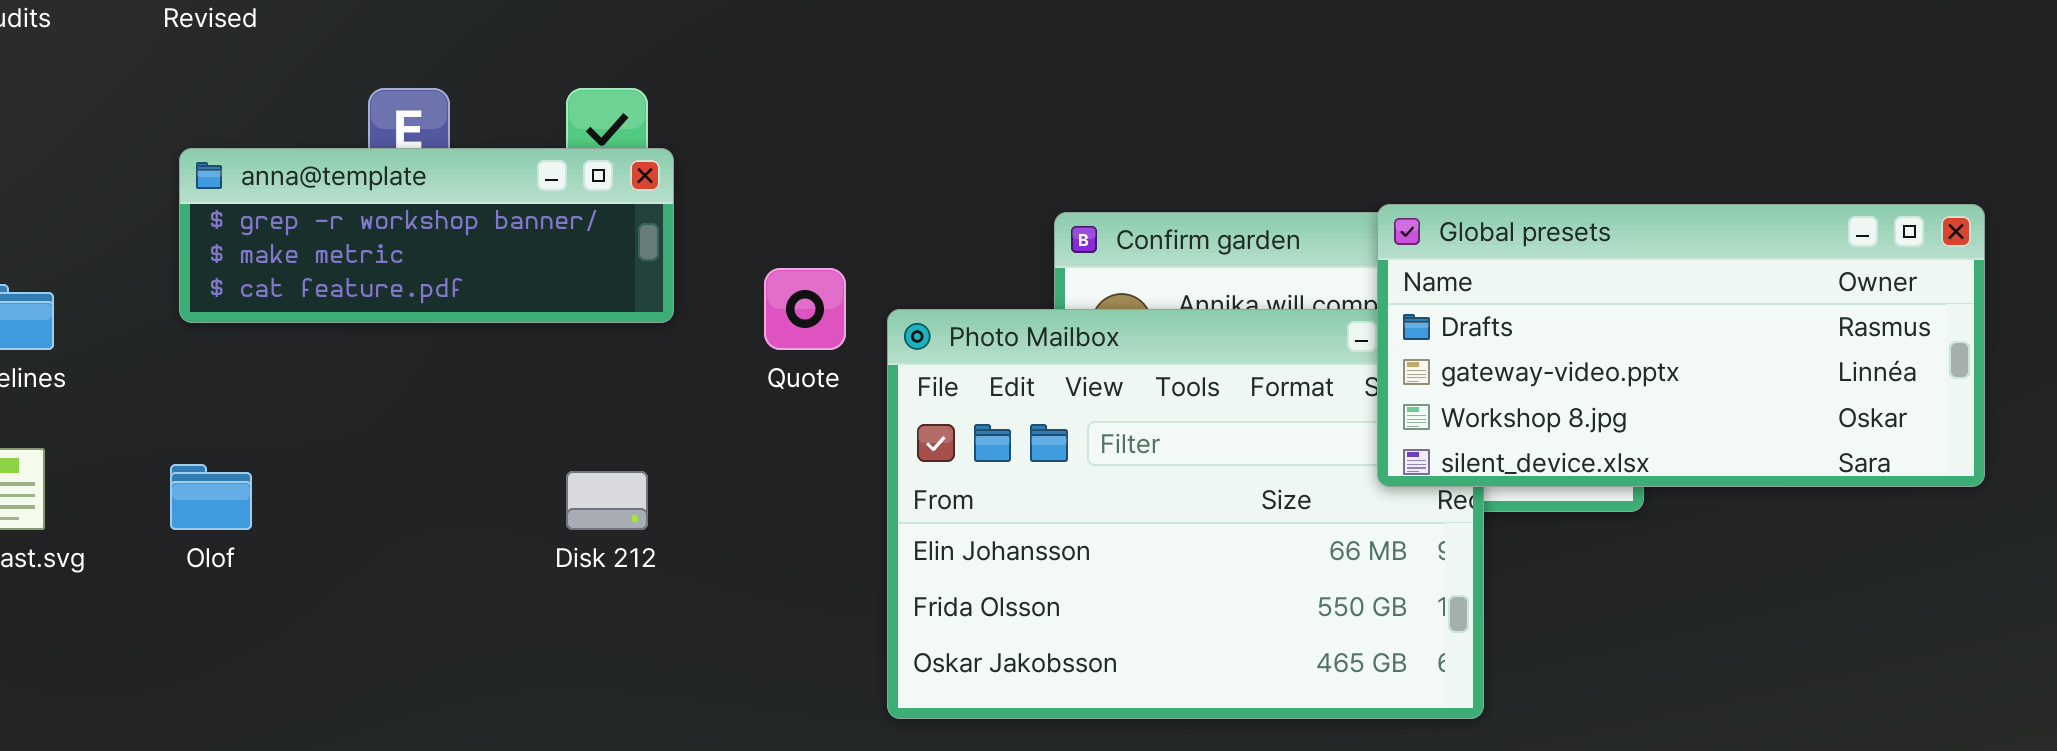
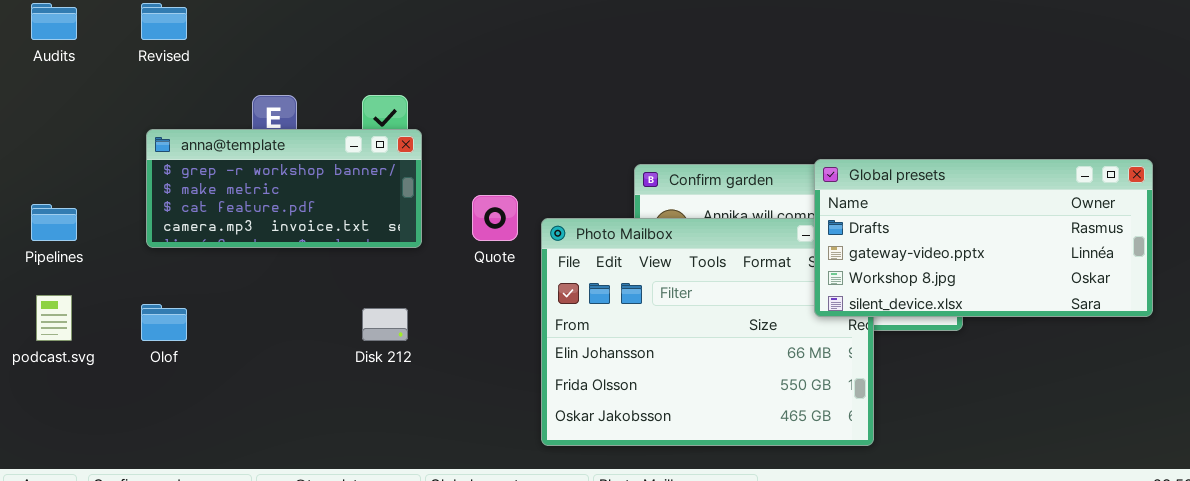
anna@template: [179,148,674,323] -> [146,129,422,248], resized

